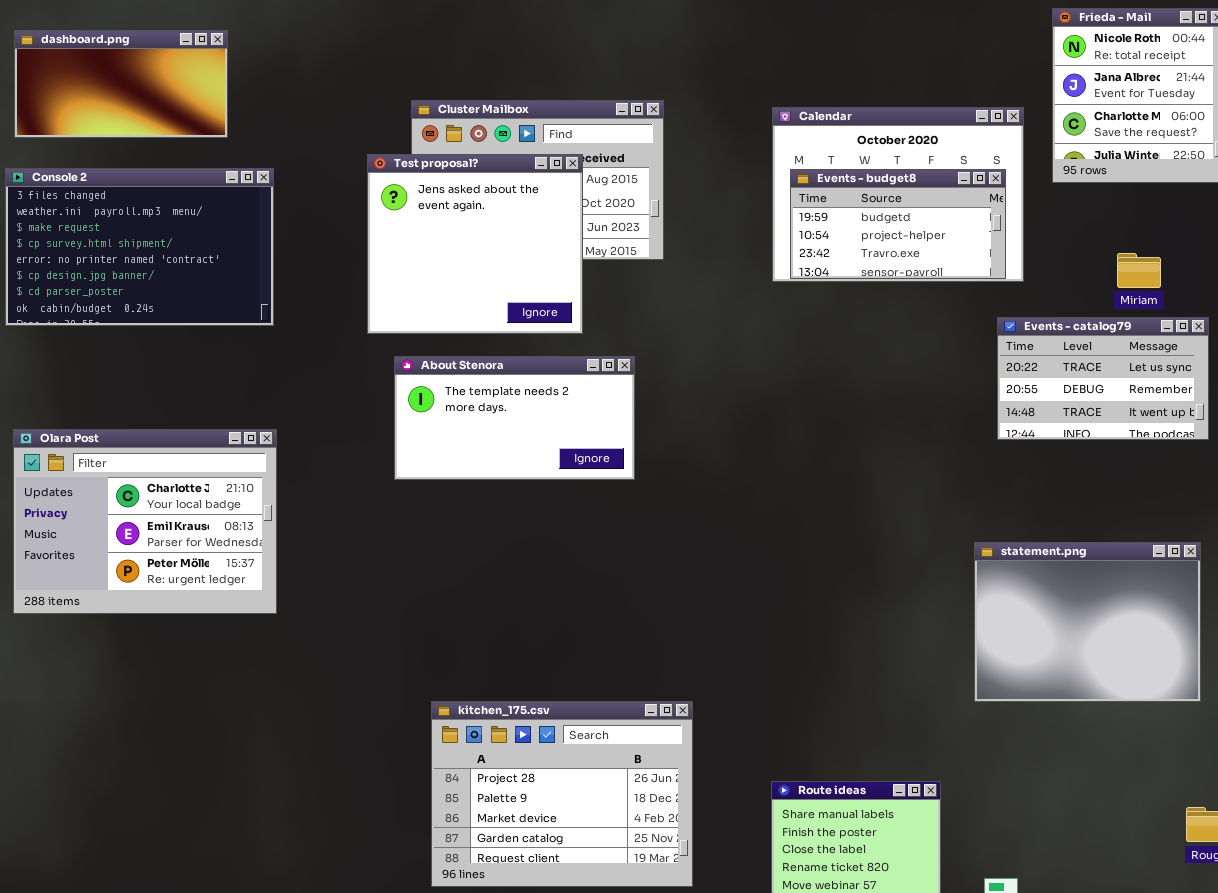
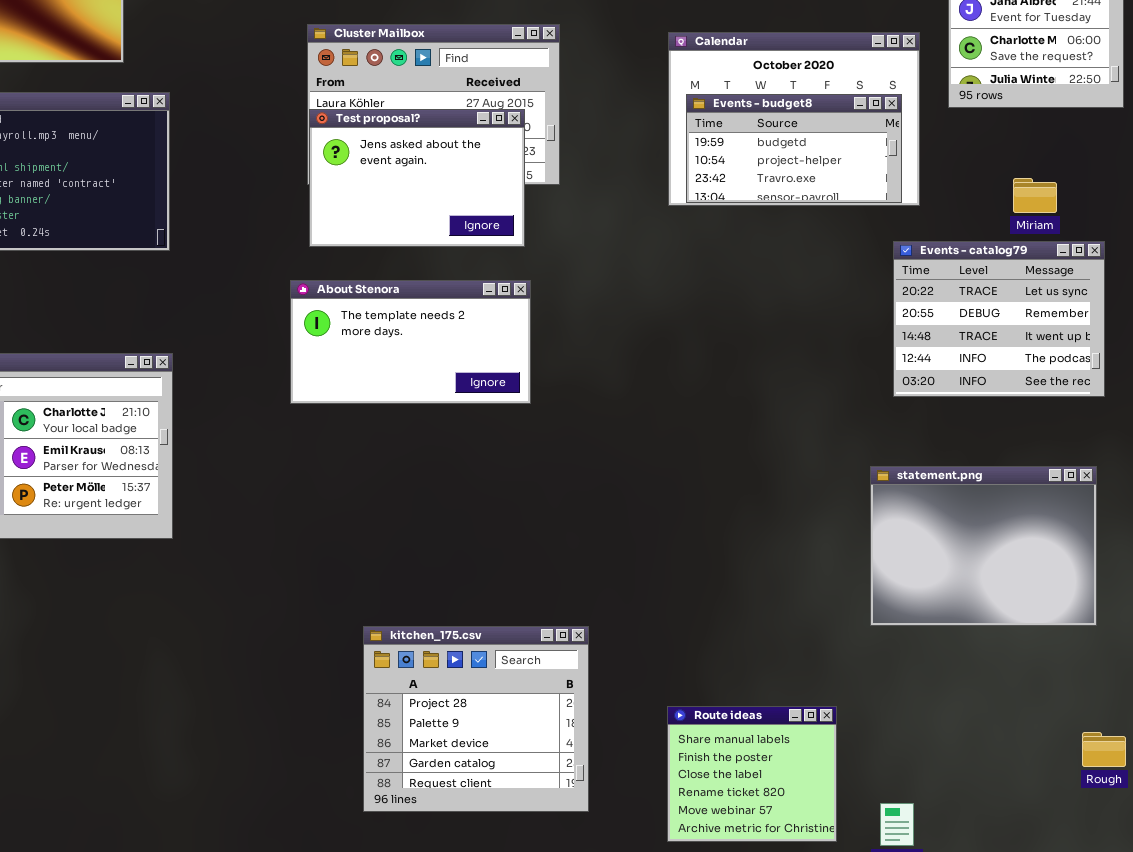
Test proposal?: [367,154,583,334] -> [309,109,525,247], moved, resized
Events - catalog79: [997,317,1209,440] -> [893,241,1105,397], resized
kitchen_175.csv: [431,701,693,887] -> [363,626,589,812], resized

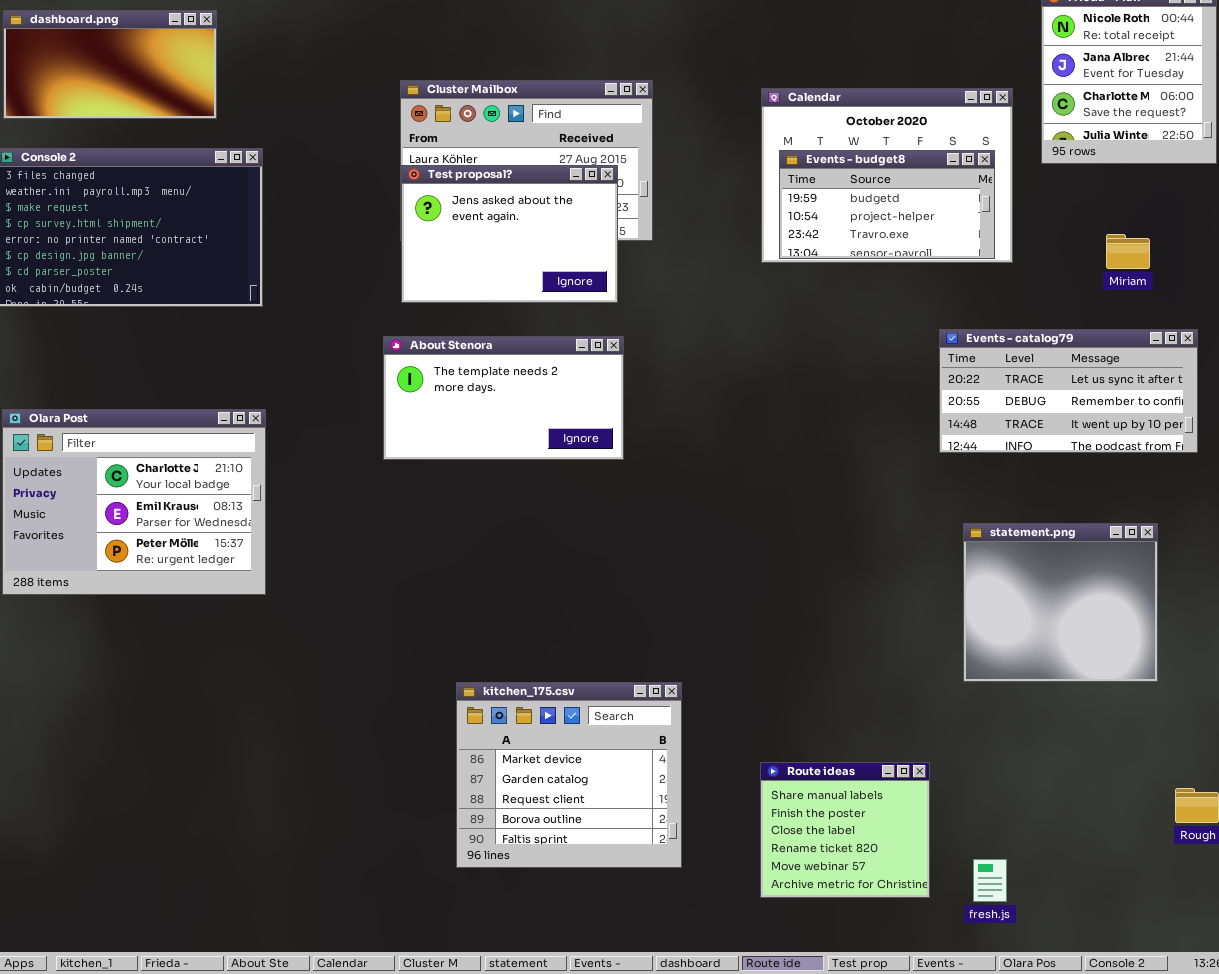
Events - catalog79: [893,241,1105,397] -> [939,329,1198,453], resized
statement.png: [870,466,1097,626] -> [963,523,1158,682], resized
kitchen_175.csv: [363,626,589,812] -> [456,682,682,868], scrolled down 2 rows

